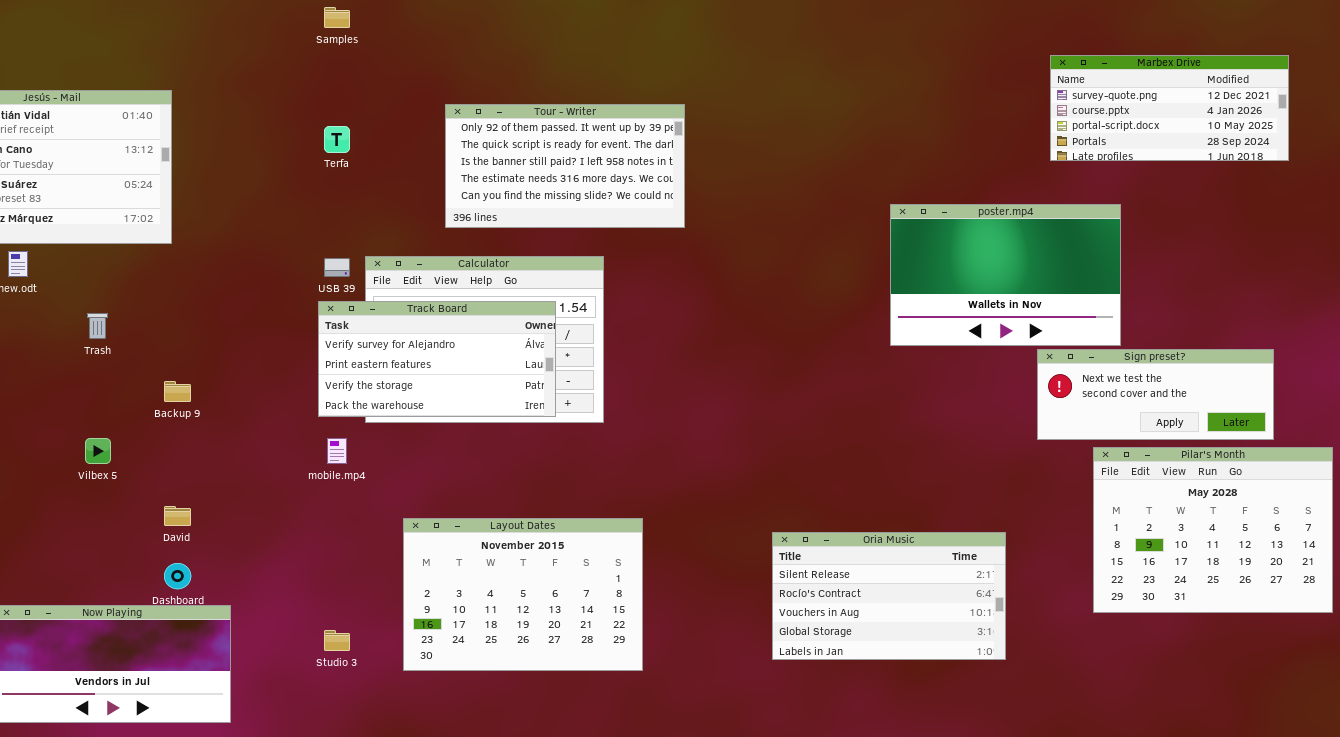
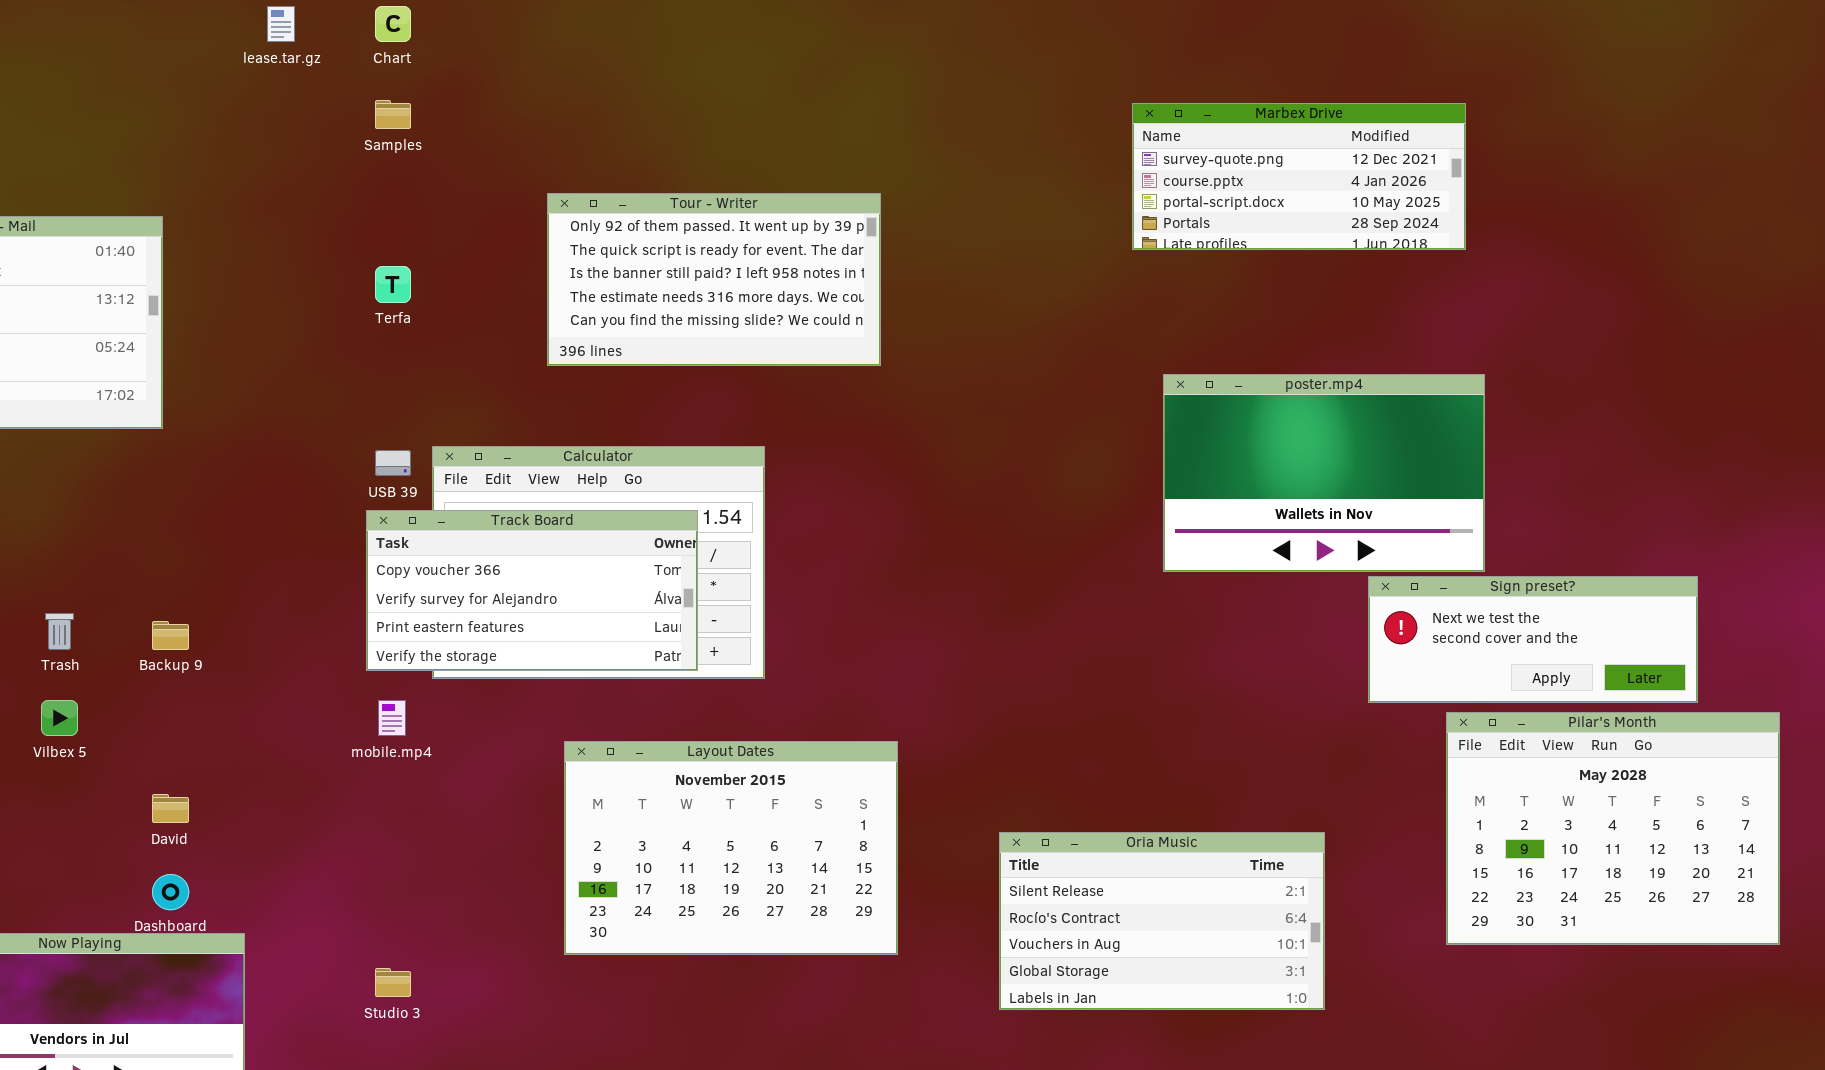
Marbex Drive: [1050,55,1289,161] -> [1132,103,1466,250], moved
Tour - Writer: [445,104,685,228] -> [547,193,881,366], moved
Track Board: [318,301,556,417] -> [366,510,698,671], scrolled up 1 row
Trash: [87,313,108,339] -> [45,613,74,650], moved
Layout Dates: [403,518,643,671] -> [564,741,898,955], moved

